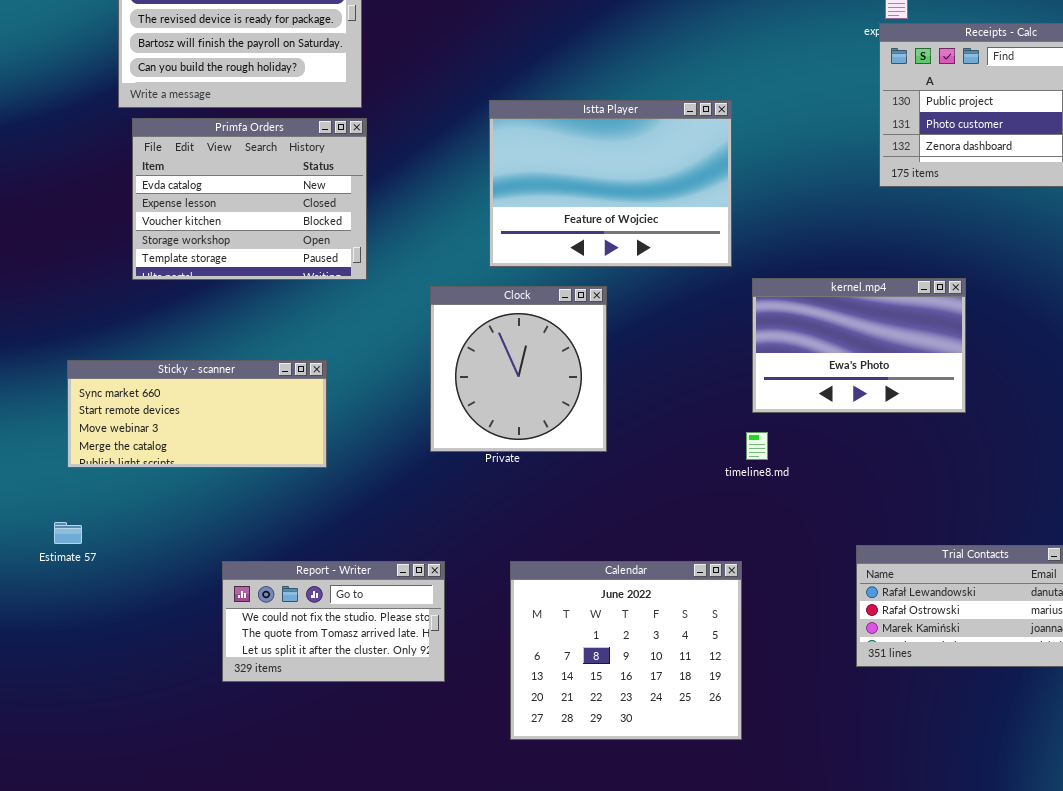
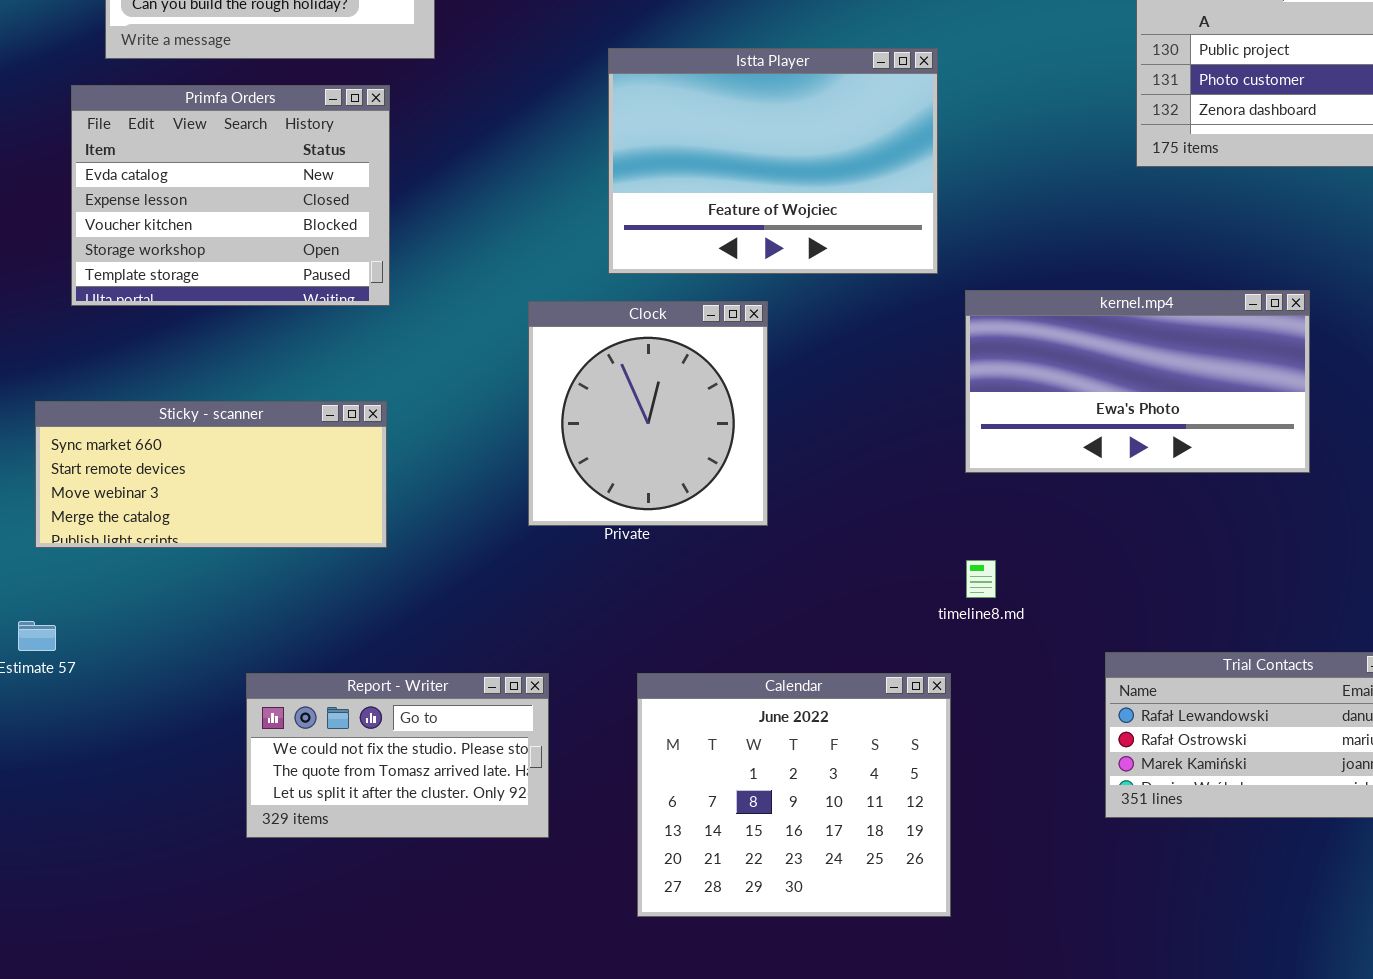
Primfa Orders: [132,118,367,280] -> [71,85,390,306], moved
kernel.mp4: [752,278,966,413] -> [965,290,1310,473], resized
timeline8.md: [746,432,768,460] -> [966,560,996,598], moved

